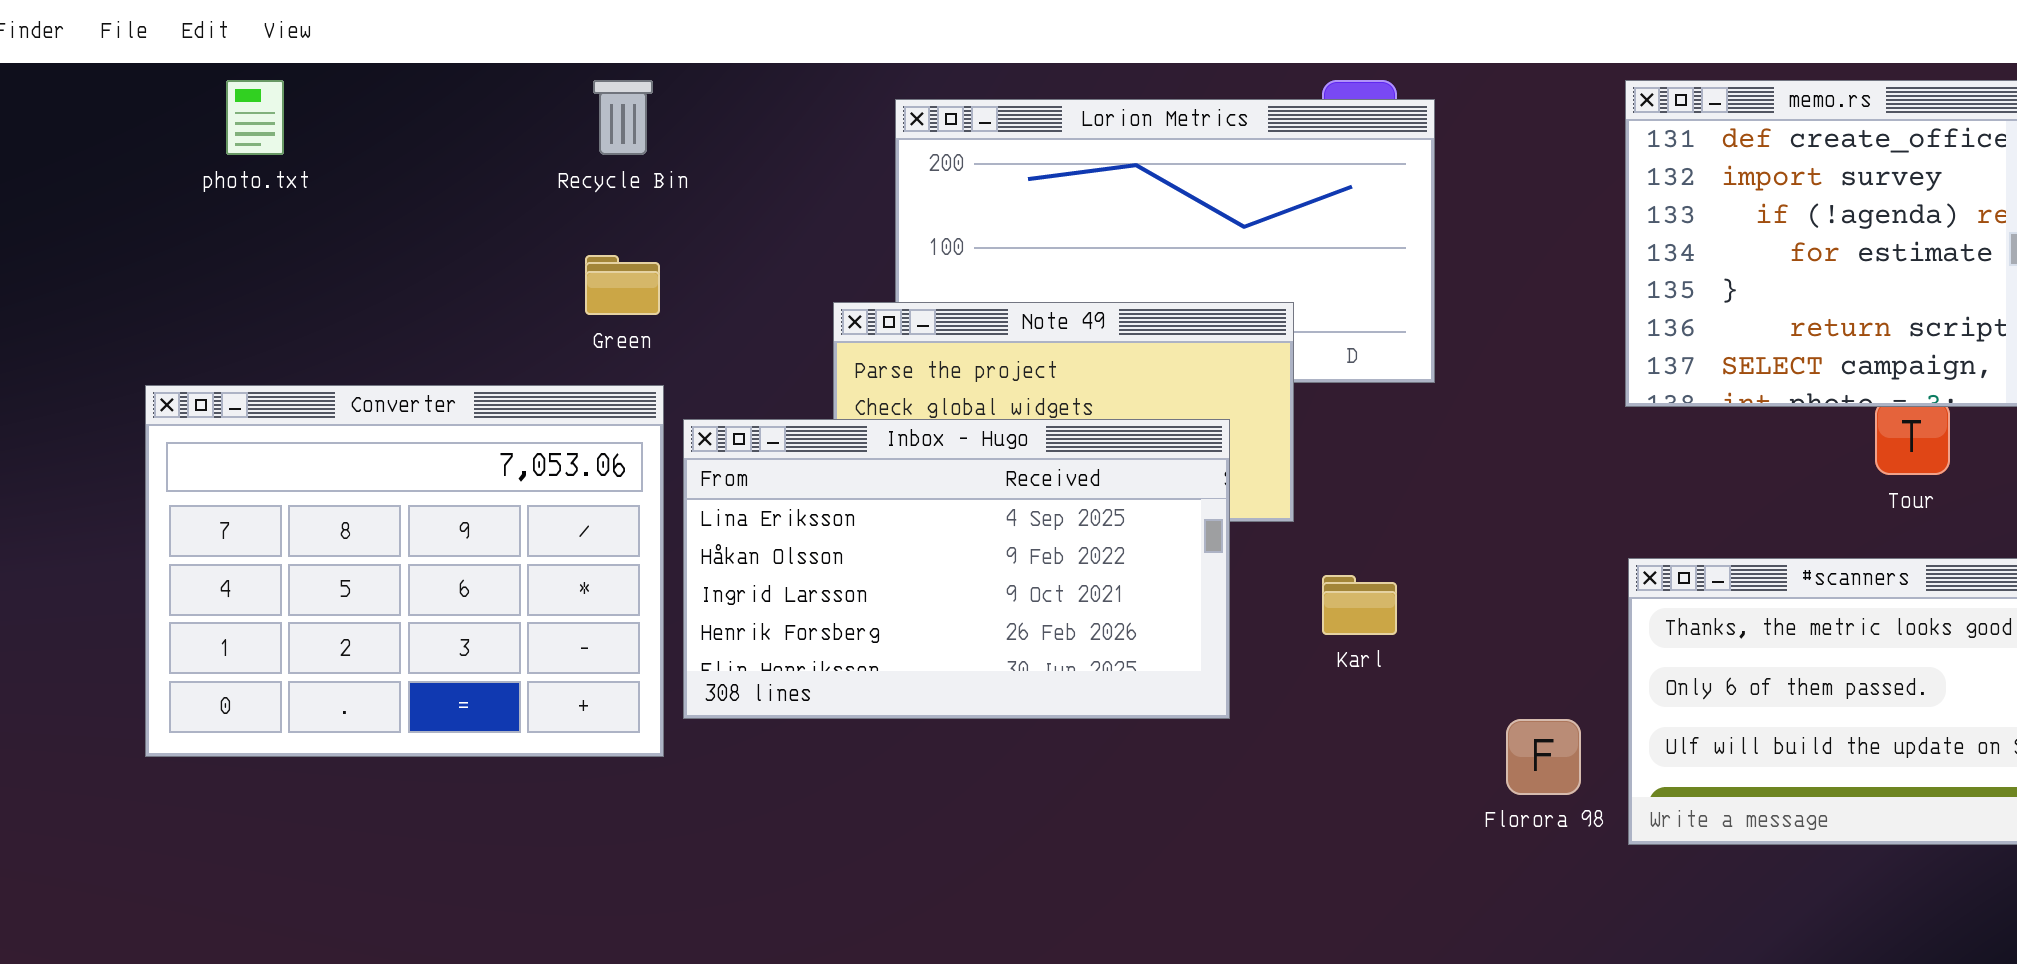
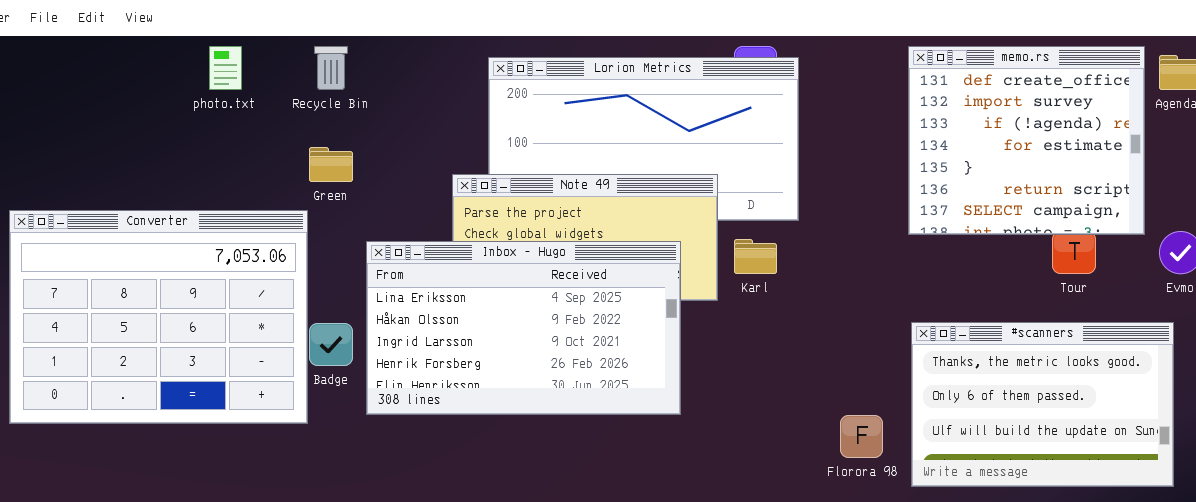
photo.txt: [226,80,284,155] -> [209,46,242,90], moved
Converter: [145,385,664,757] -> [9,210,308,424], moved
Karl: [1322,575,1397,635] -> [734,239,777,274], moved

